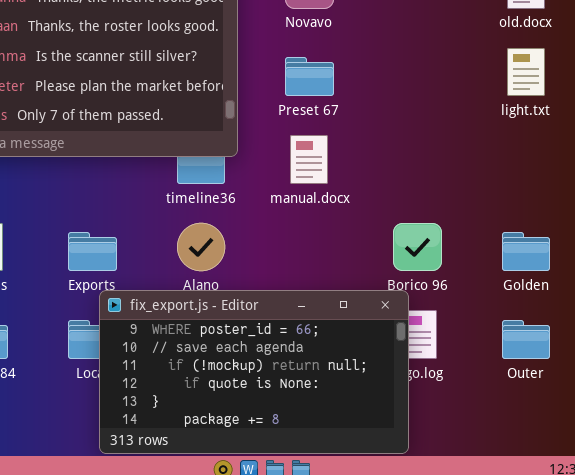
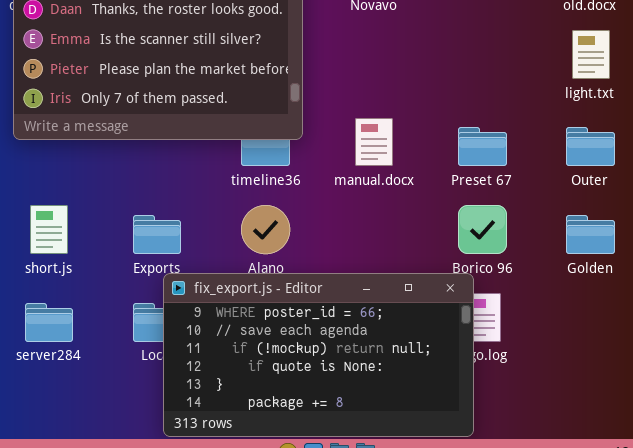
Preset 67: [285,57,334,96] -> [458,127,507,166], moved
Outer: [502,320,550,359] -> [566,127,615,166], moved

